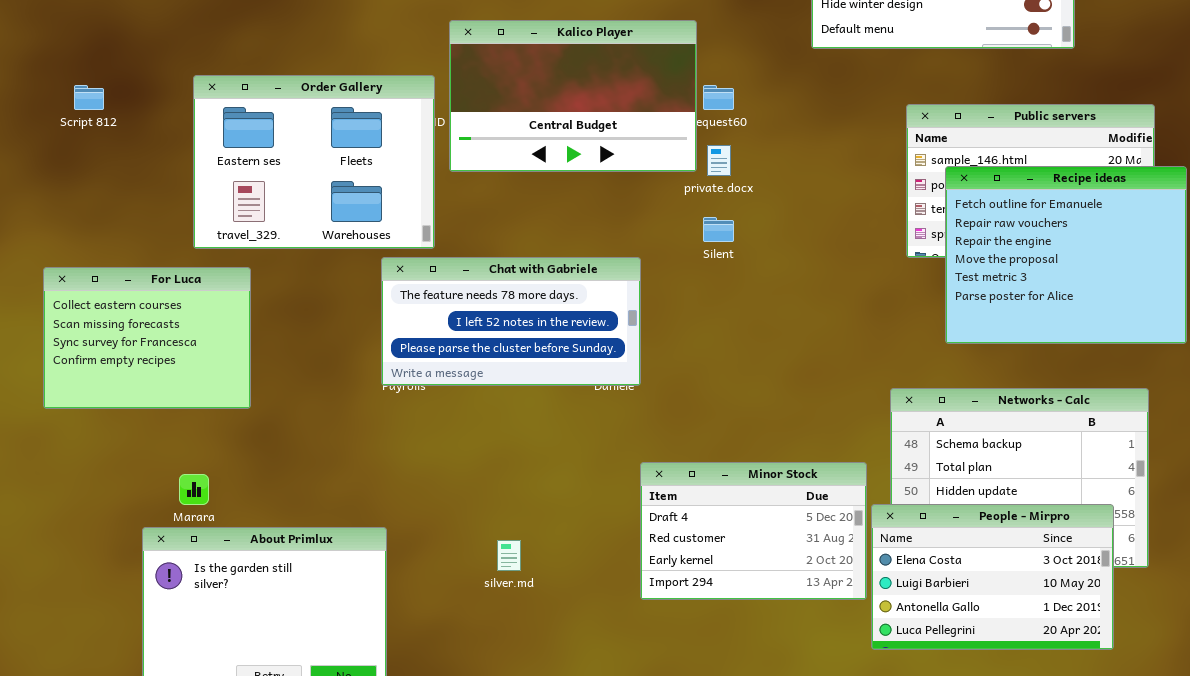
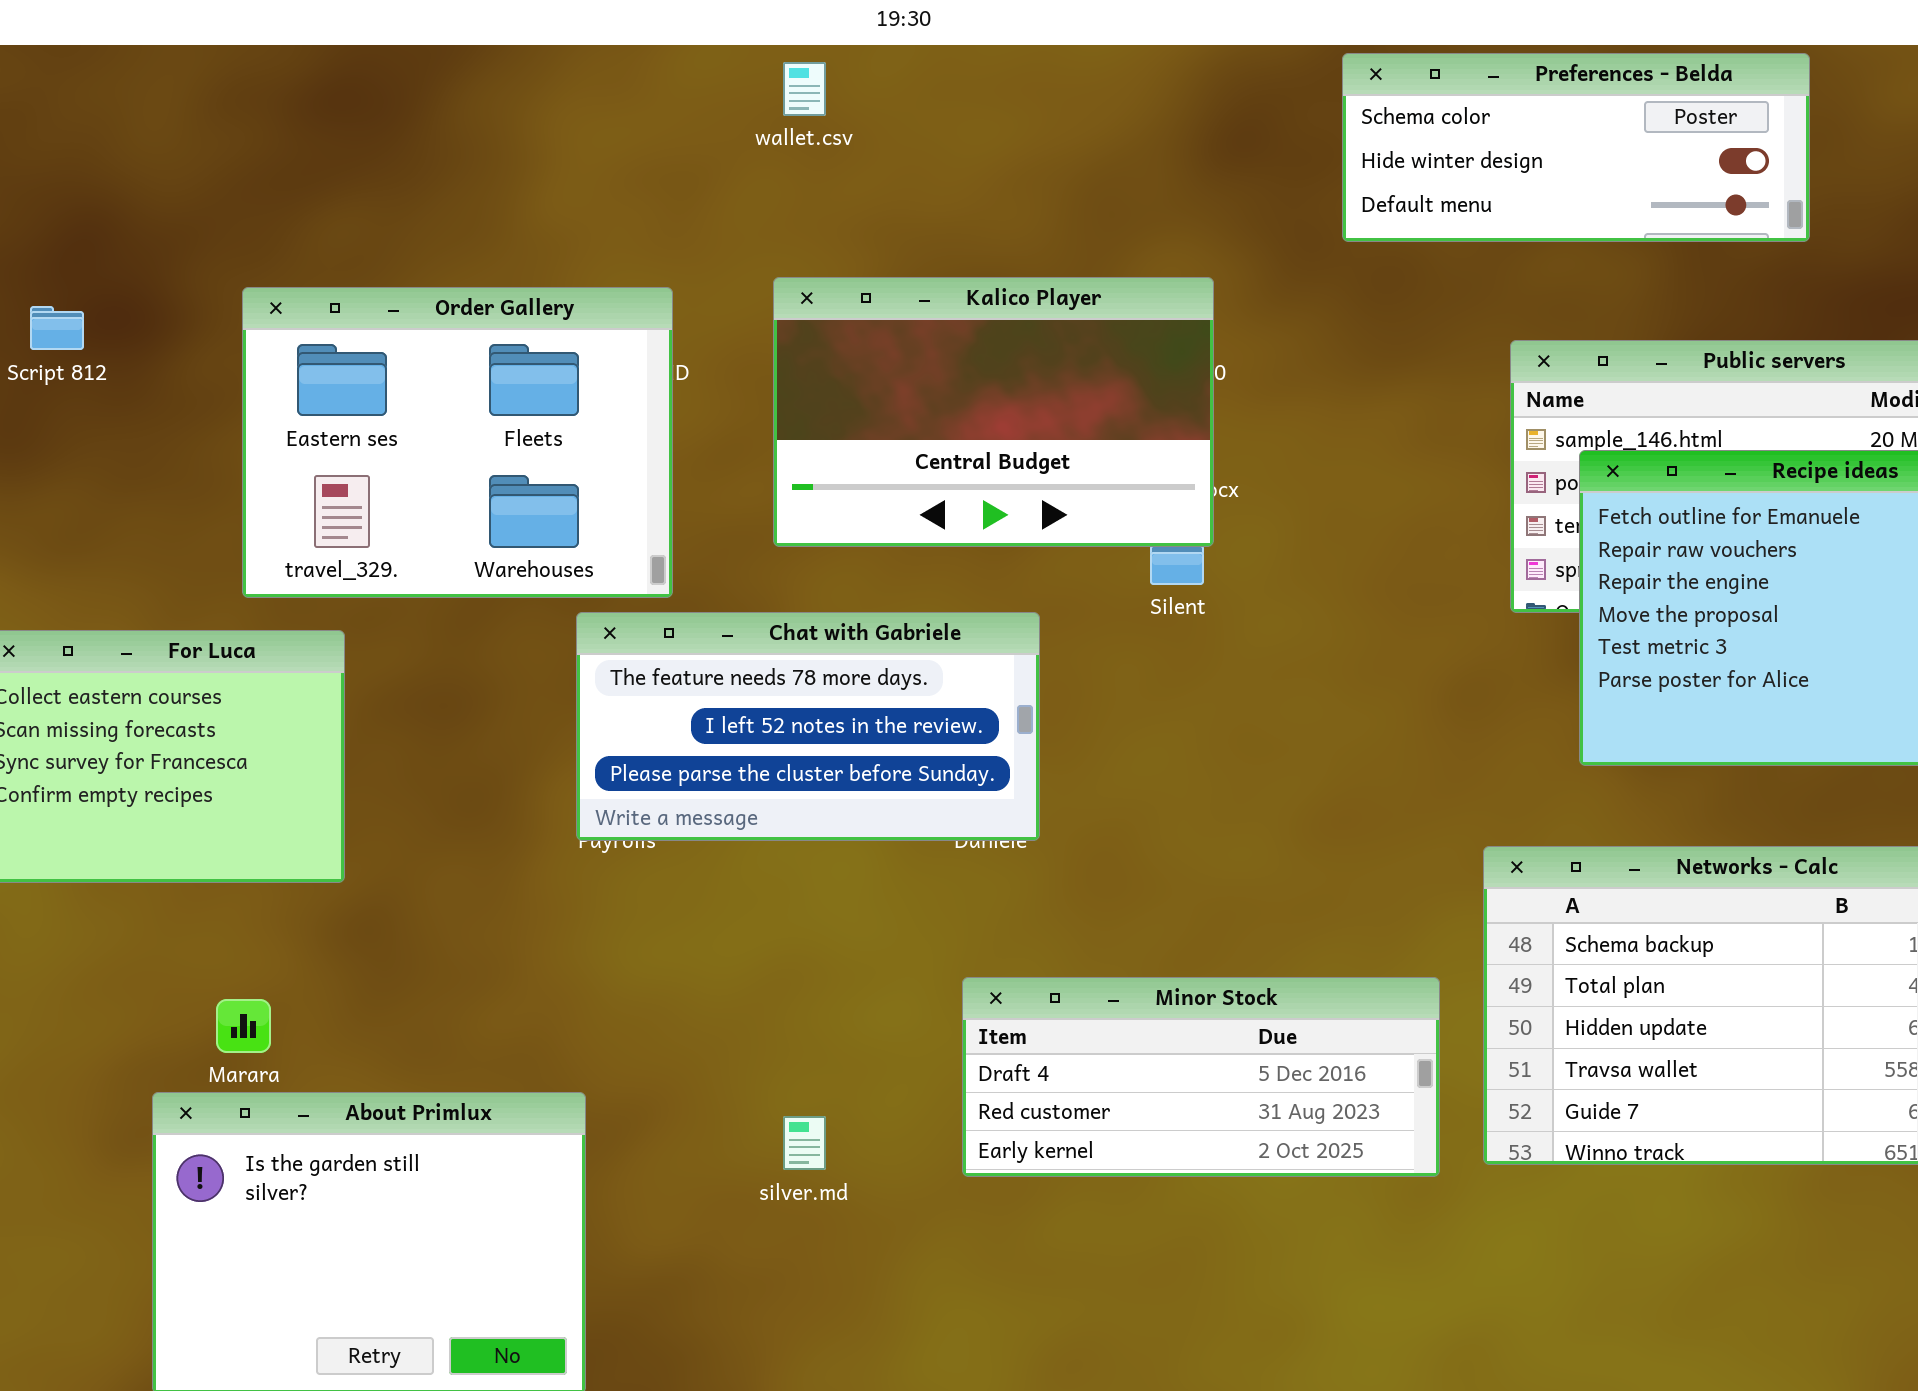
Kalico Player: [449,20,697,172] -> [773,277,1214,547], moved
Minor Stock: [640,462,867,600] -> [962,977,1440,1177], resized
People - Mirpro: [871,504,1114,650] -> none, closed

